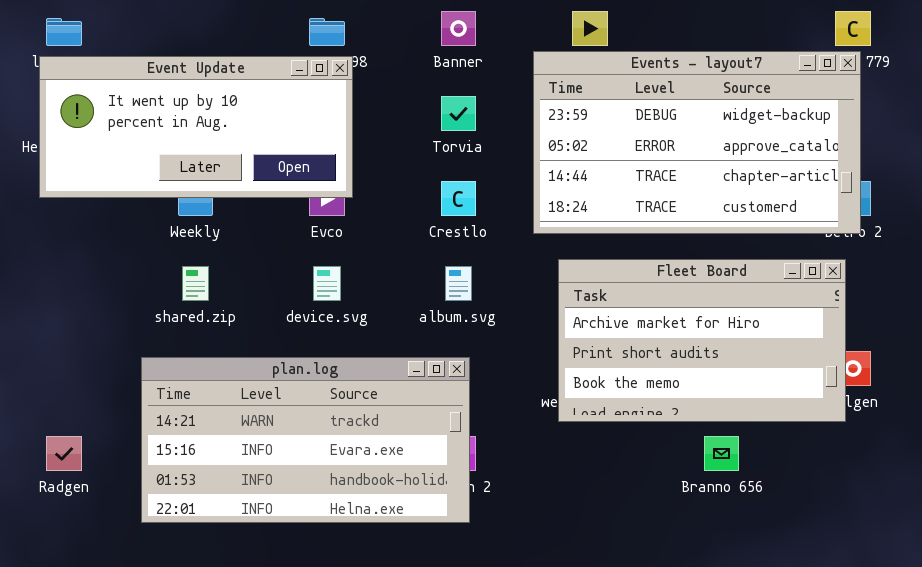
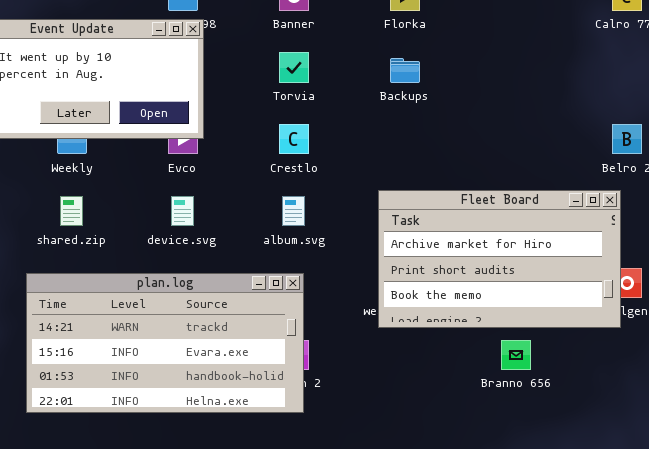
Events - layout7: [533,51,861,234] -> none, closed

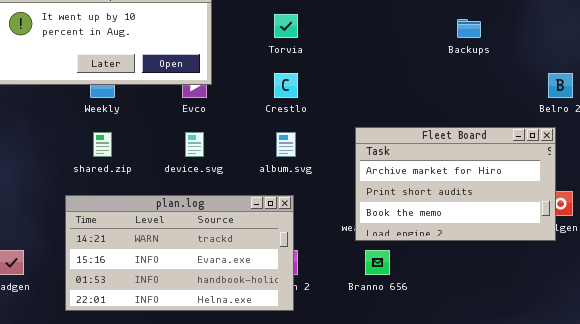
Backups: [390,58,420,83] -> [457,19,481,38], moved
Branno 656: [501,340,531,370] -> [365,250,390,275], moved

